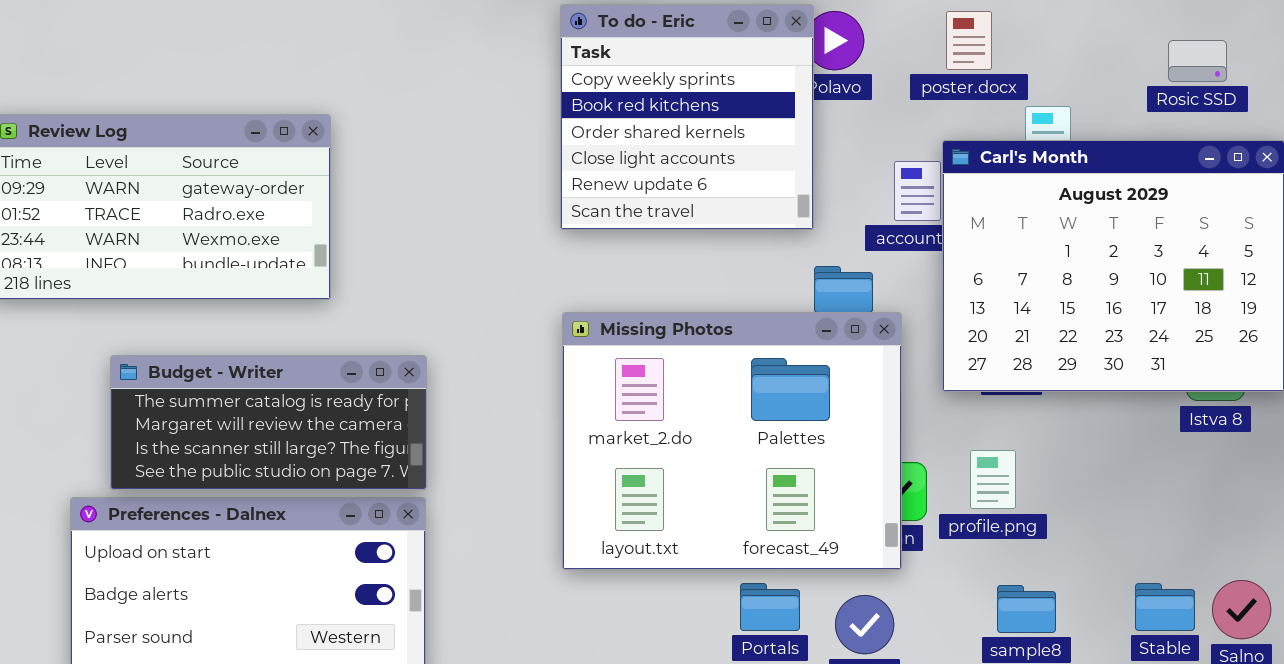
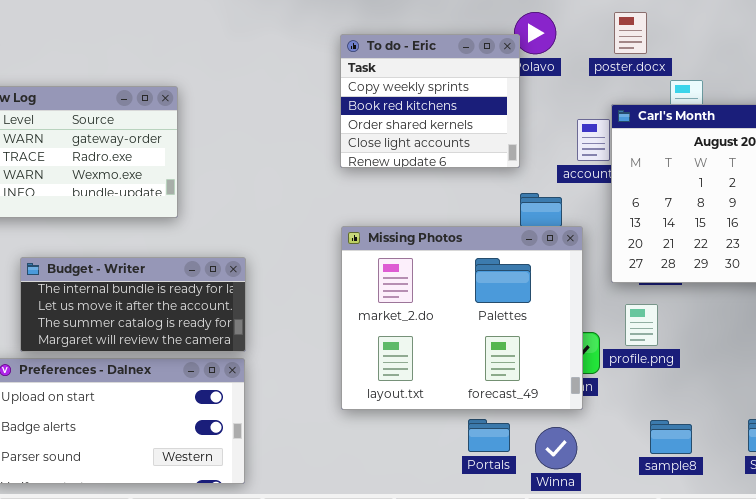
To do - Eric: [560,4,814,230] -> [340,34,520,168], resized
Budget - Writer: [110,355,427,490] -> [20,257,246,352], scrolled up 2 rows
profile.png: [970,450,1016,509] -> [625,304,658,346], moved

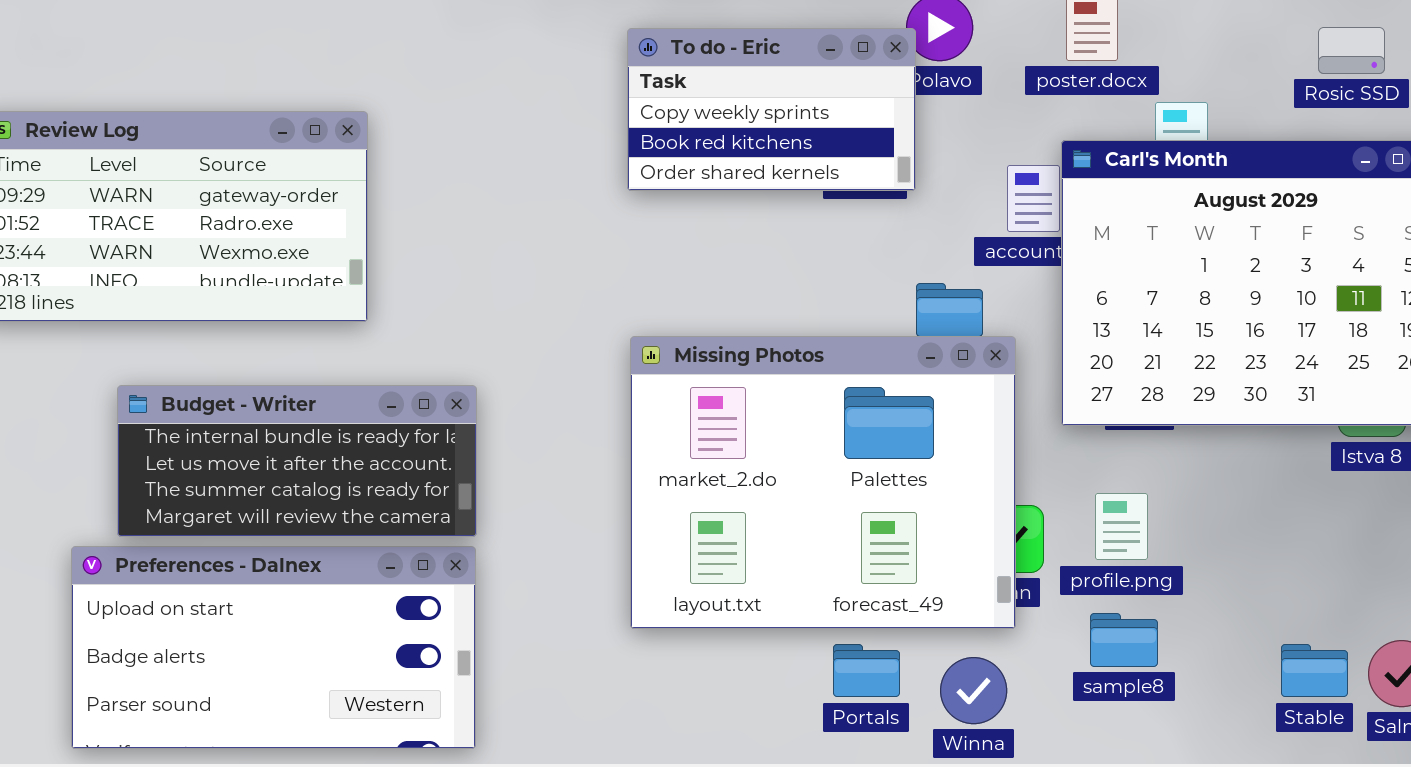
To do - Eric: [340,34,520,168] -> [627,28,916,191], resized
profile.png: [625,304,658,346] -> [1095,493,1148,560], moved
sample8: [650,420,692,454] -> [1090,613,1158,667], moved

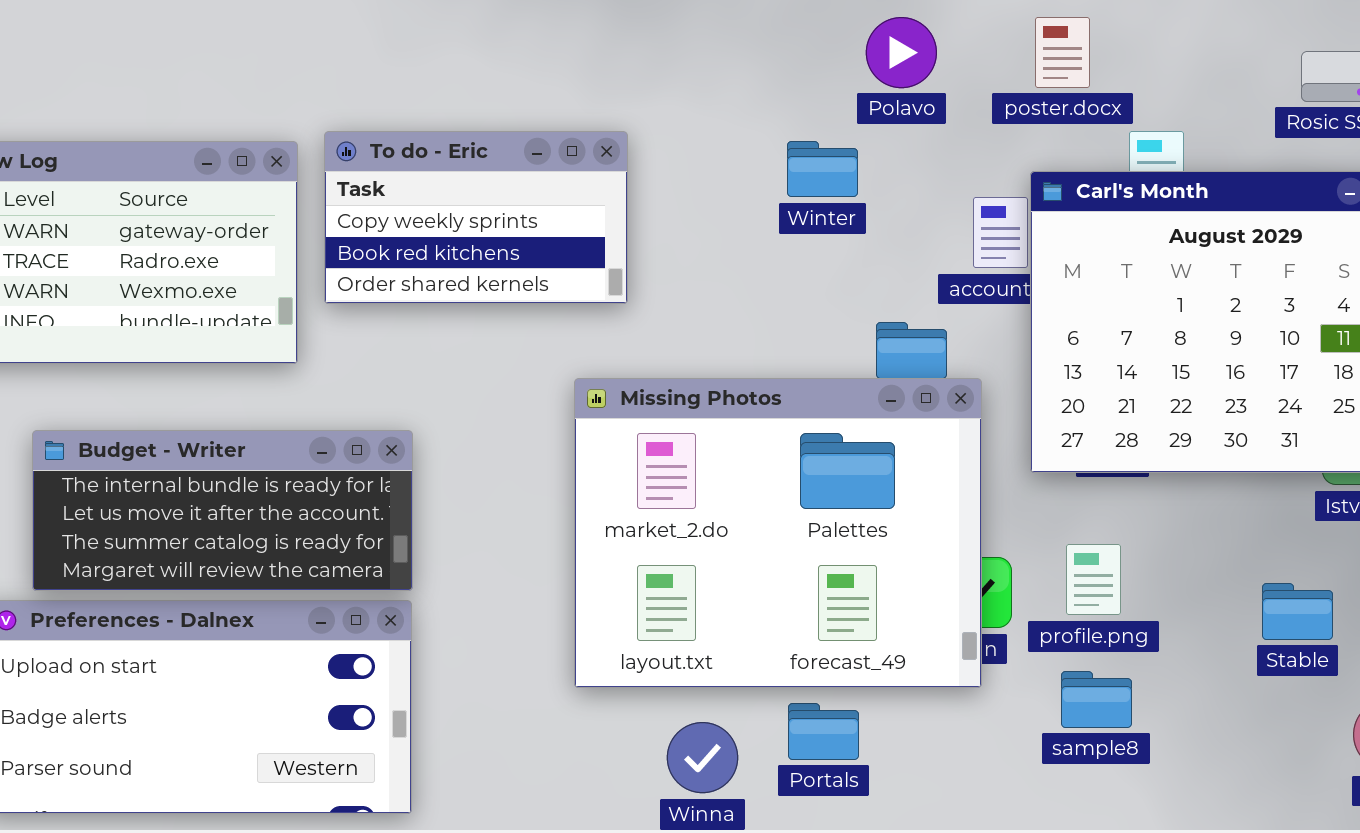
To do - Eric: [627,28,916,191] -> [324,131,628,304], moved
Stable: [1281,644,1348,697] -> [1262,583,1333,640], moved
Winna: [940,657,1007,724] -> [667,722,738,793], moved

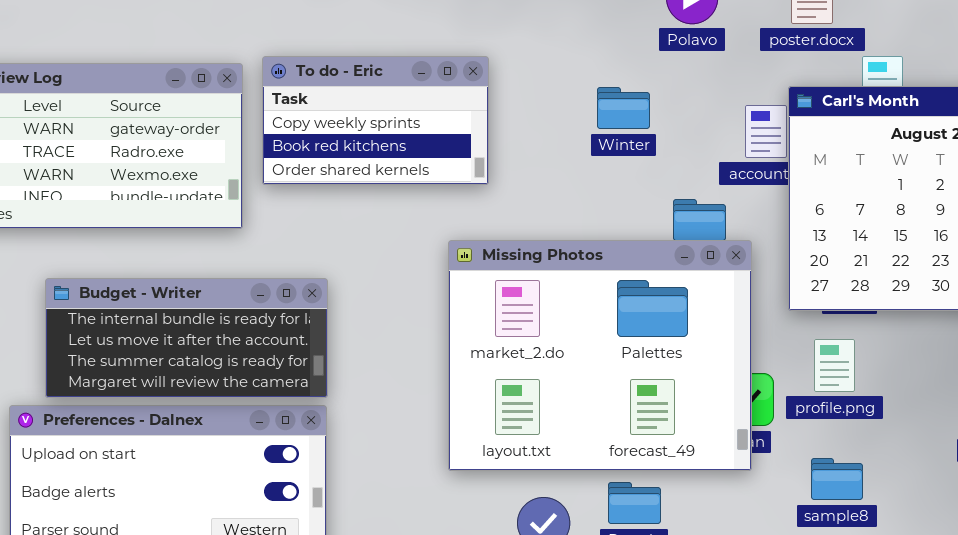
Winter: [787,141,858,197] -> [597,87,650,129], moved
profile.png: [1066,544,1121,615] -> [814,339,855,392], moved

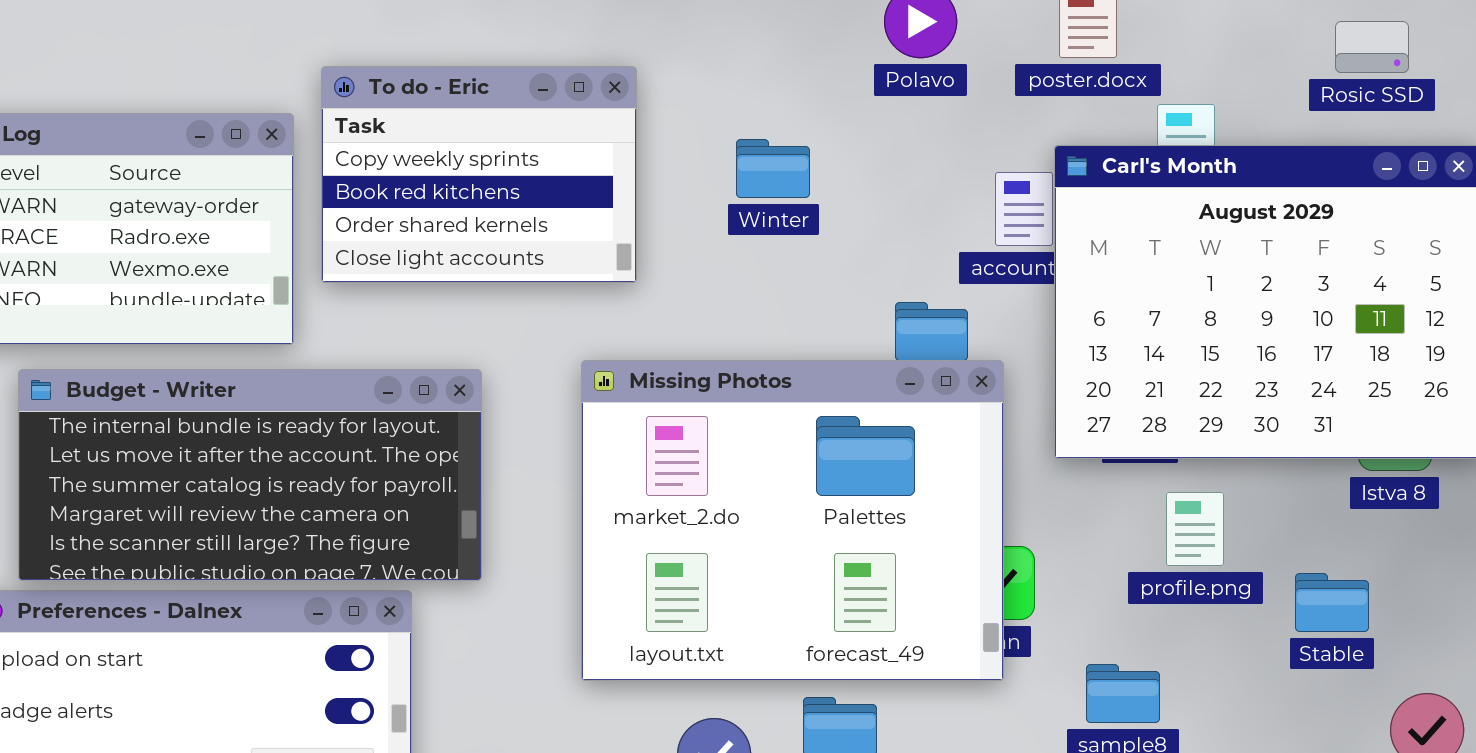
To do - Eric: [262,56,489,185] -> [321,66,637,283], resized
Winter: [597,87,650,129] -> [736,139,810,198], moved
Budget - Writer: [45,278,328,398] -> [18,369,482,581], resized
profile.png: [814,339,855,392] -> [1166,492,1224,566], moved

